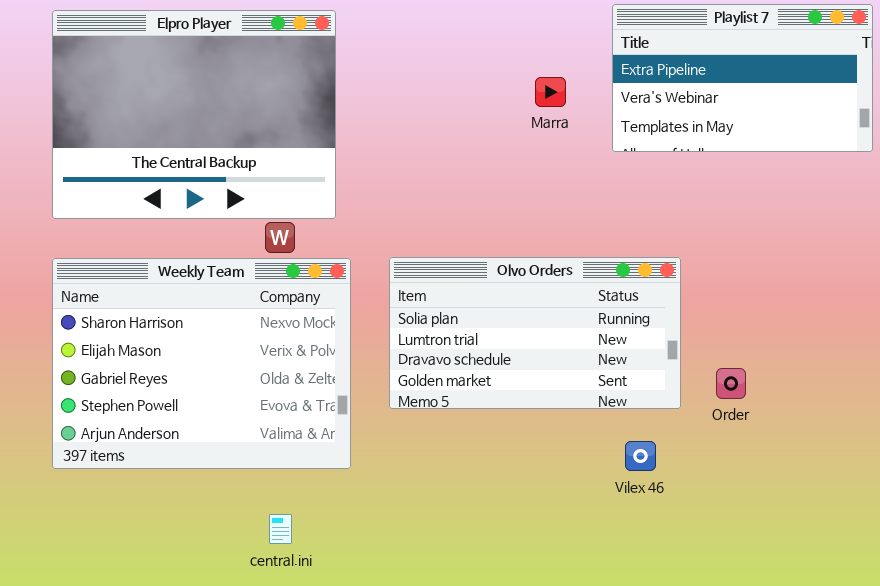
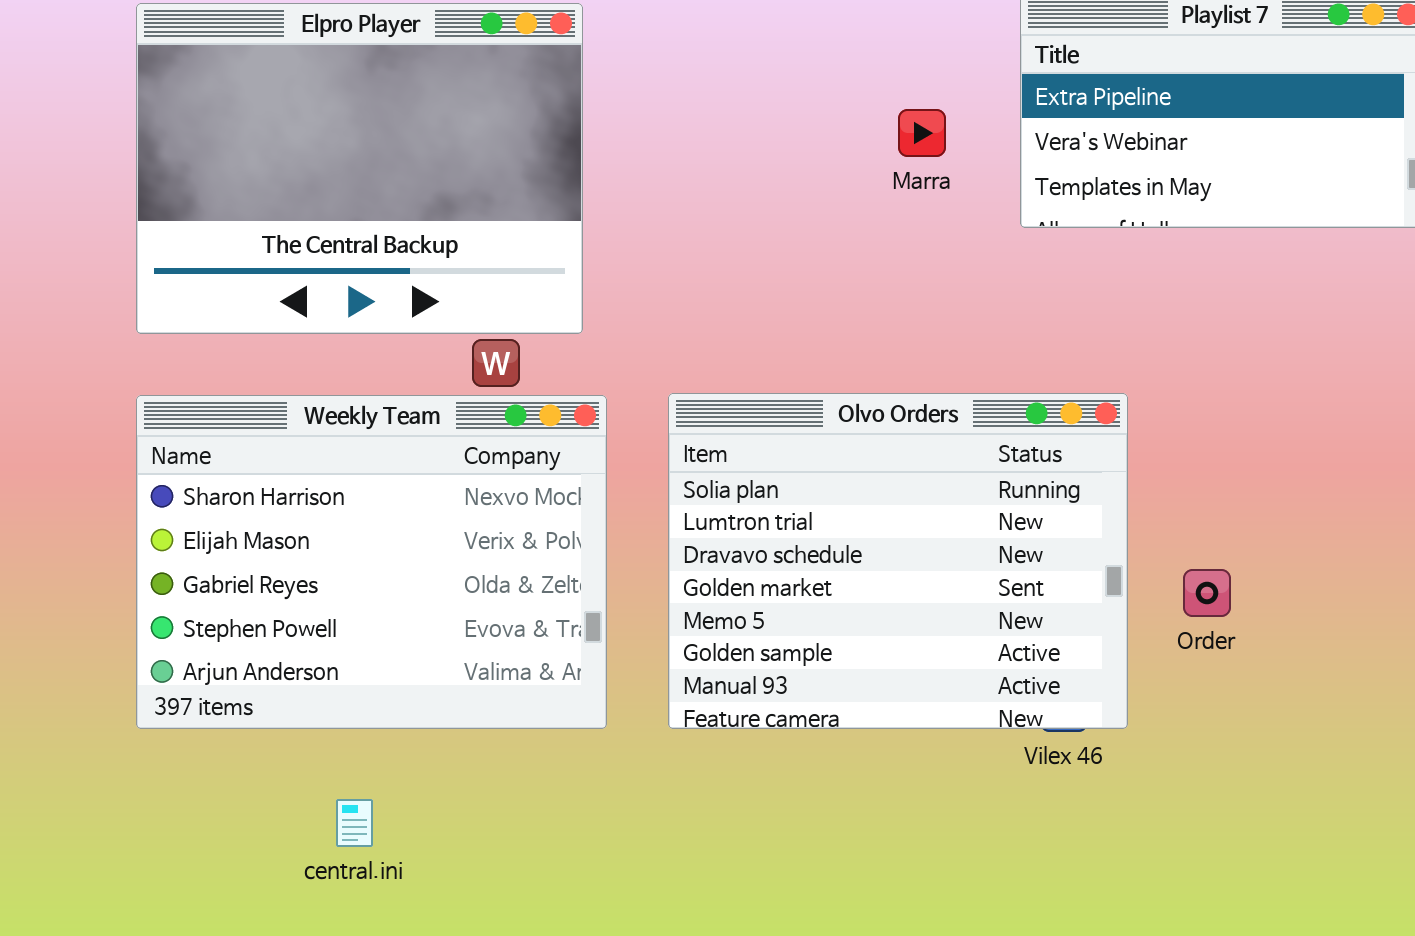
Olvo Orders: [389,257,681,409] -> [668,393,1128,729], resized
central.ini: [269,514,292,544] -> [336,799,373,847], moved

